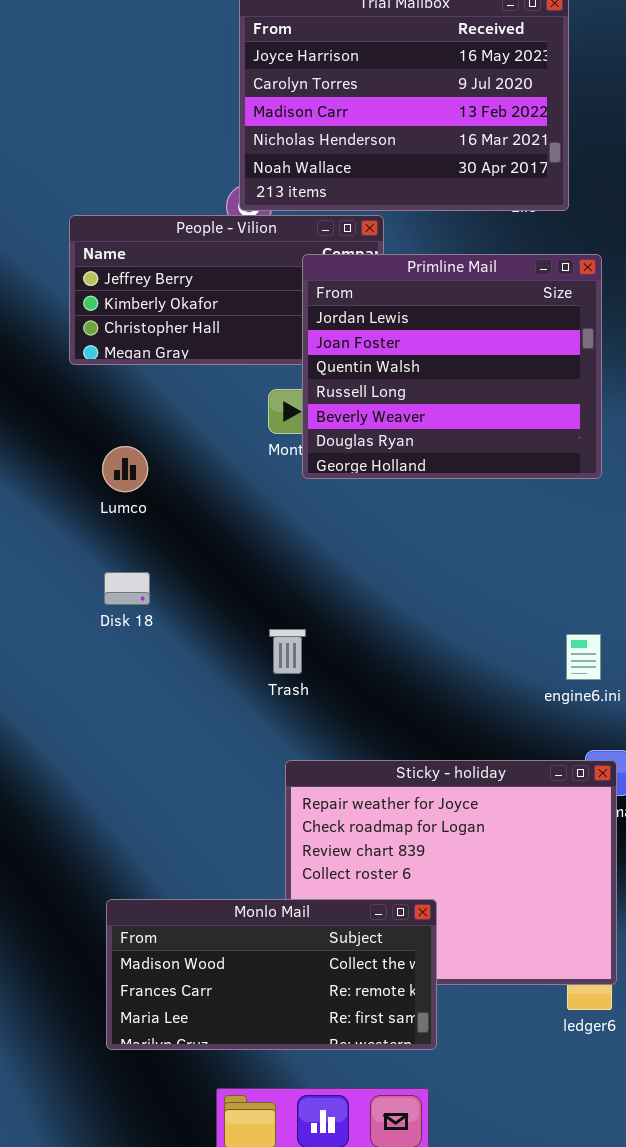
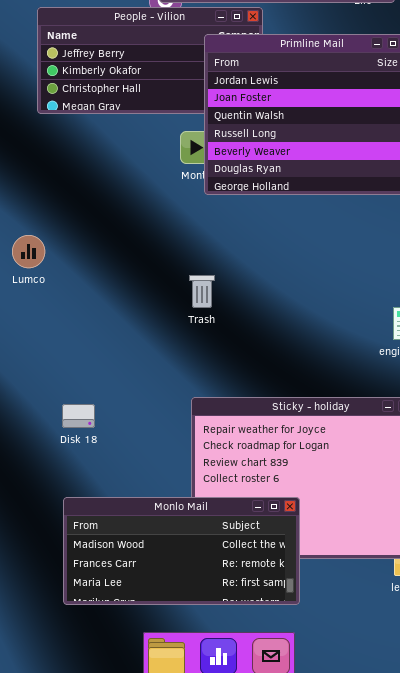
Lumco: [102,446,148,492] -> [12,235,45,268], moved
Disk 18: [104,572,150,605] -> [62,404,95,428], moved
Trash: [269,629,306,674] -> [189,275,215,308], moved

